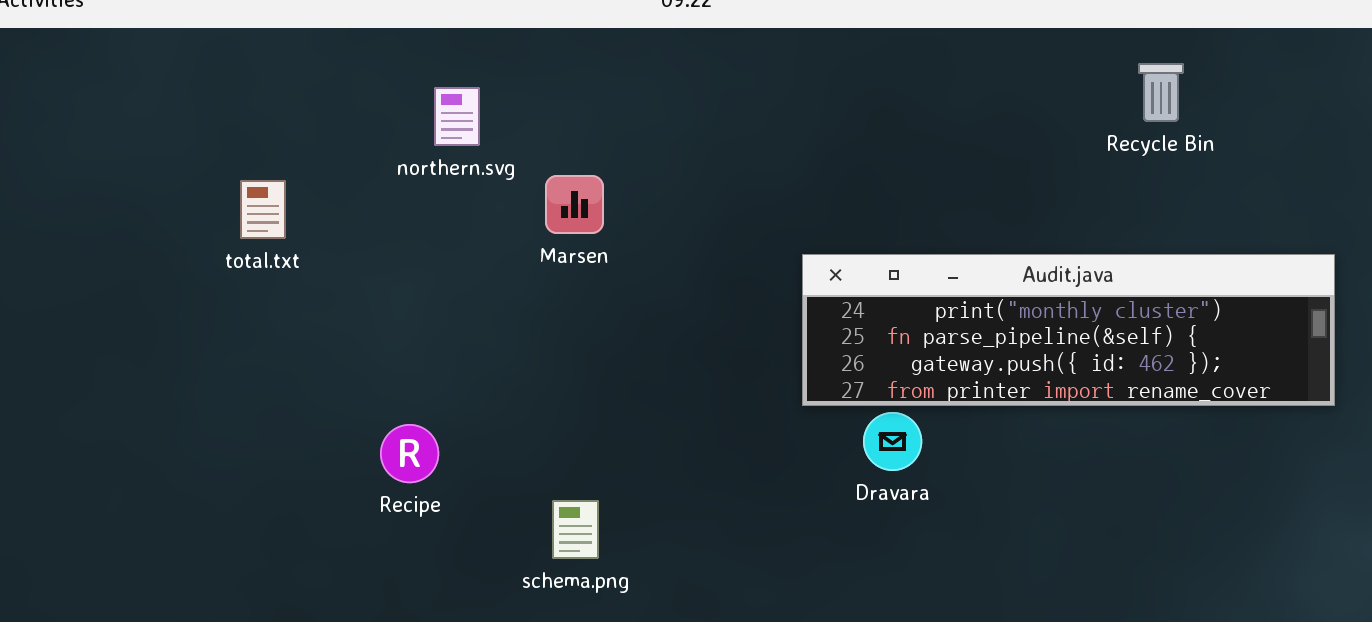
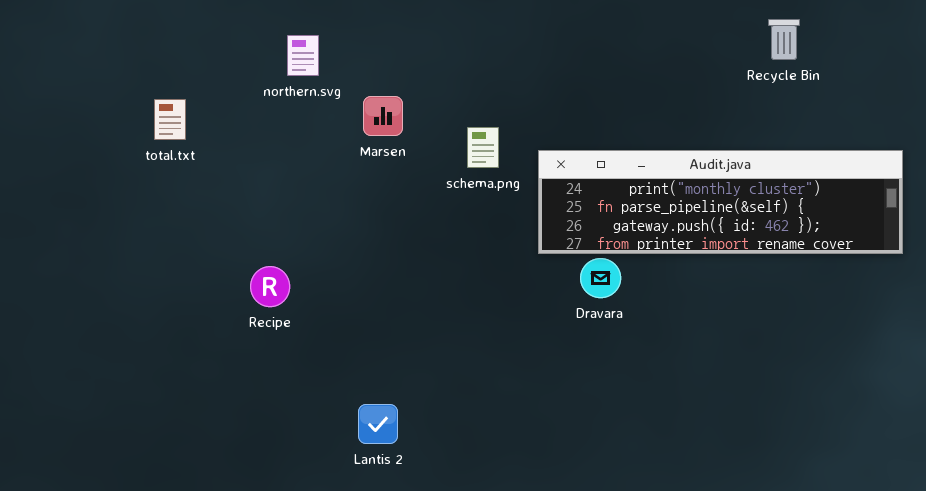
schema.png: [552,500,599,559] -> [467,127,499,168], moved

